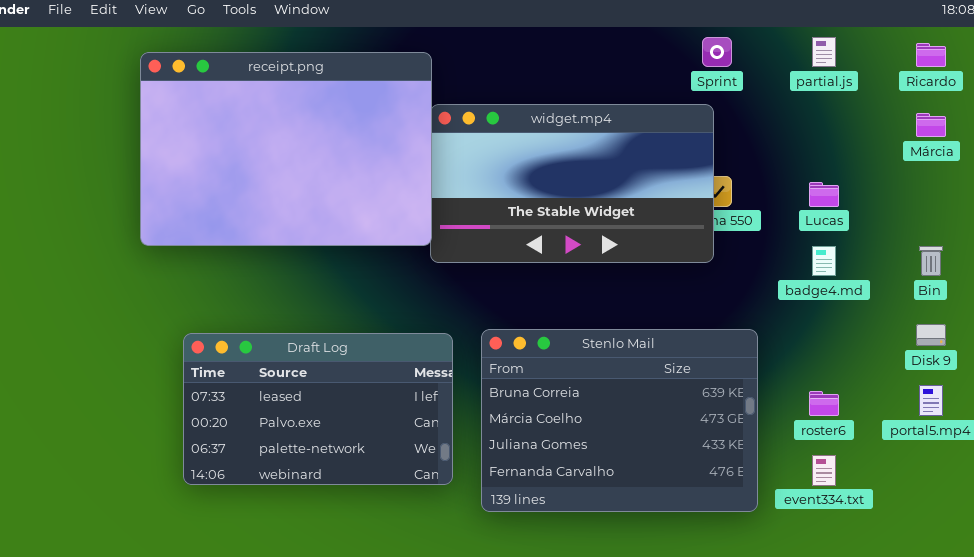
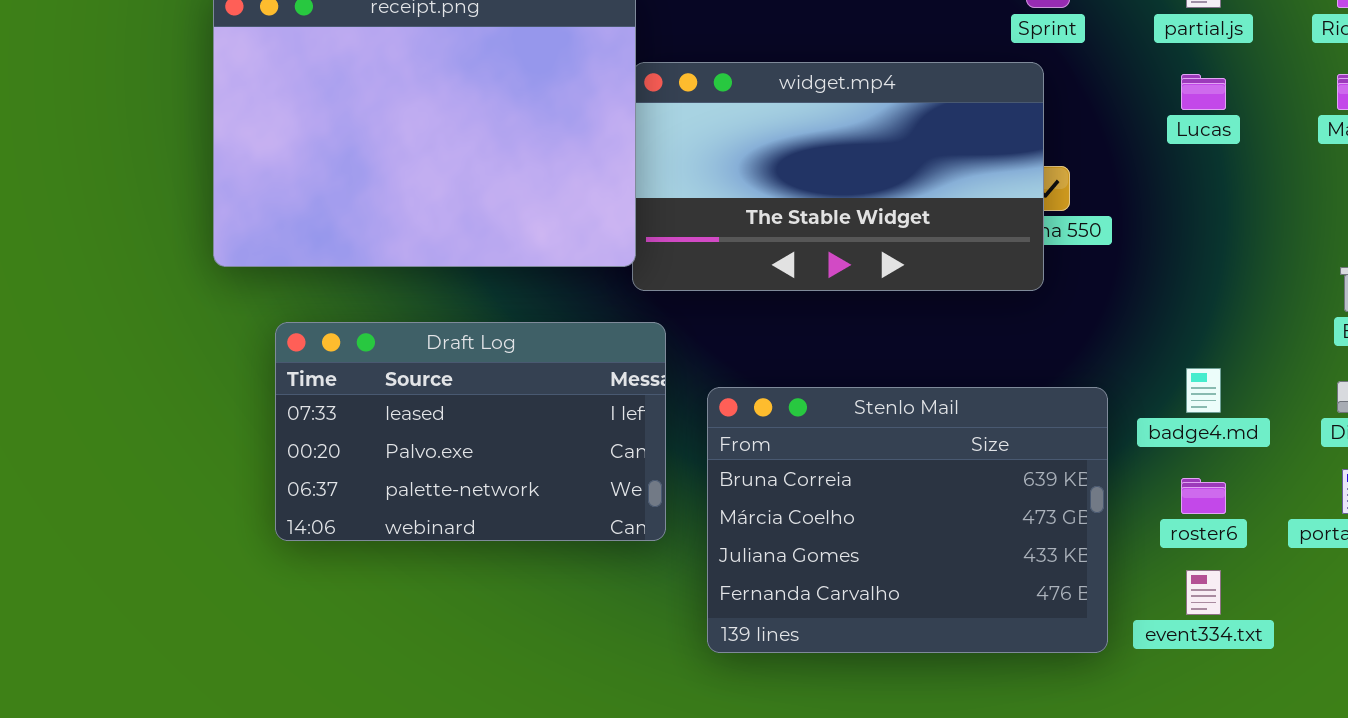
Lucas: [809,182,839,207] -> [1181,74,1226,110], moved
badge4.md: [812,246,836,276] -> [1186,368,1221,413], moved
Draft Log: [183,333,453,485] -> [275,322,666,541], moved

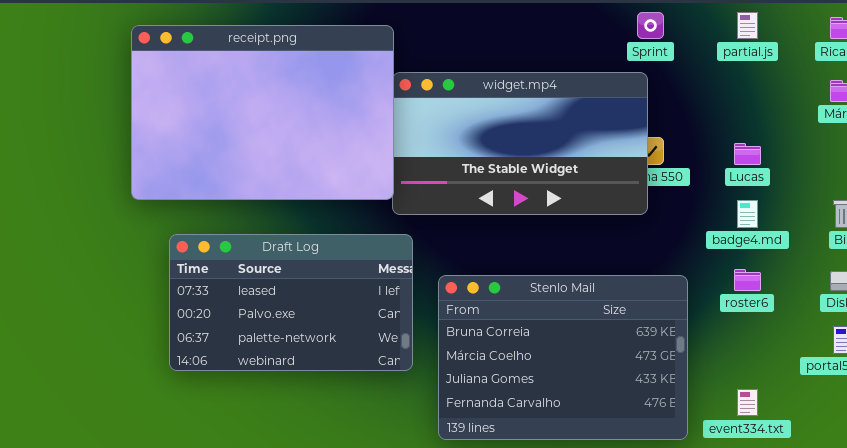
Lucas: [1181,74,1226,110] -> [734,143,761,165], moved
badge4.md: [1186,368,1221,413] -> [737,200,758,228], moved
roster6: [1181,478,1226,514] -> [734,269,761,291], moved

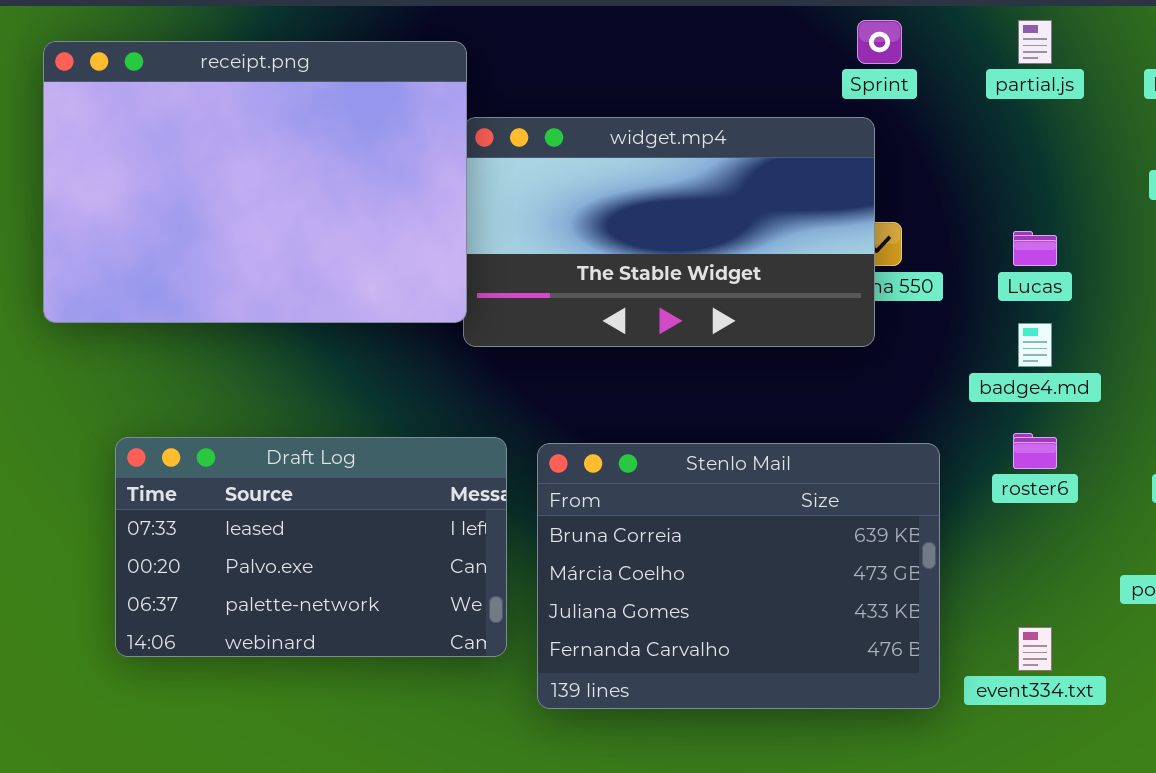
Draft Log: [169,234,413,371] -> [115,437,507,657], moved

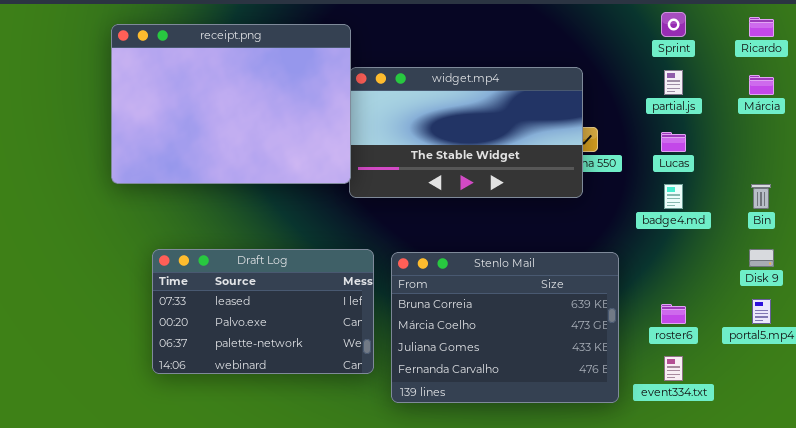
Sprint: [857,20,902,64] -> [661,12,686,37], moved
partial.js: [1018,20,1052,64] -> [664,70,683,95], moved
roster6: [1013,433,1057,469] -> [661,304,686,324], moved

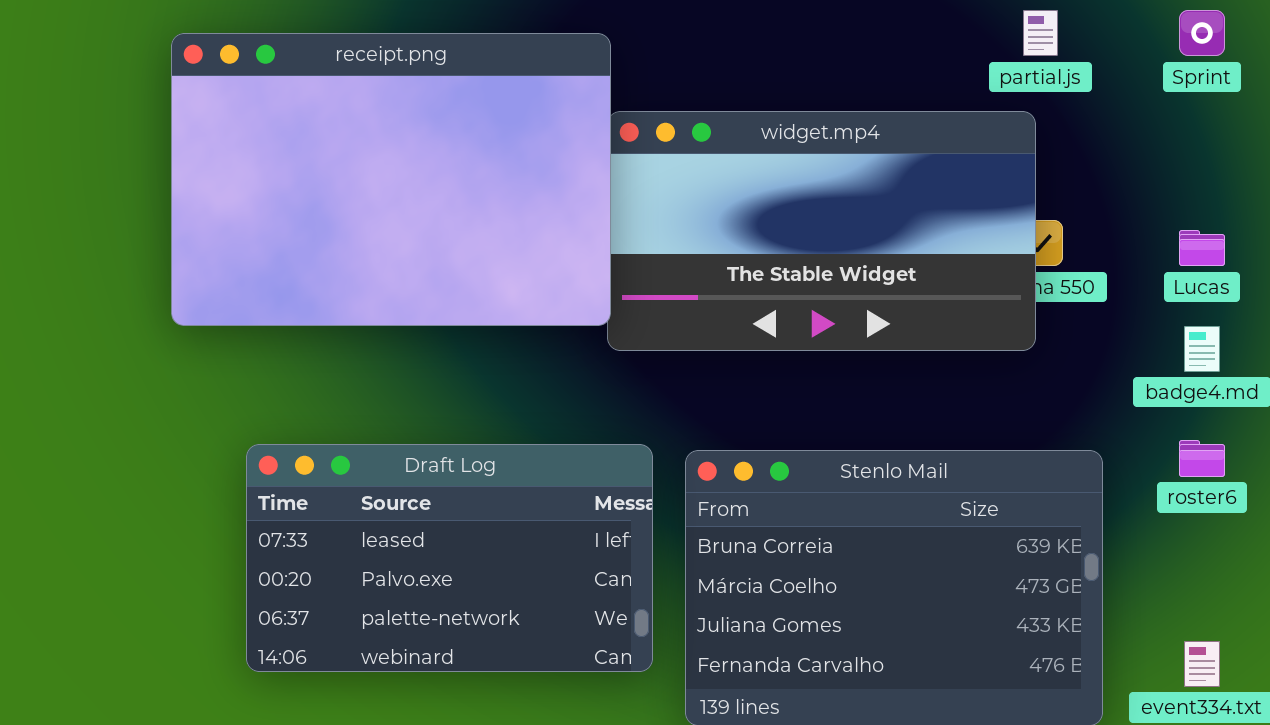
partial.js: [664,70,683,95] -> [1023,10,1058,56], moved
roster6: [661,304,686,324] -> [1179,440,1225,477], moved

